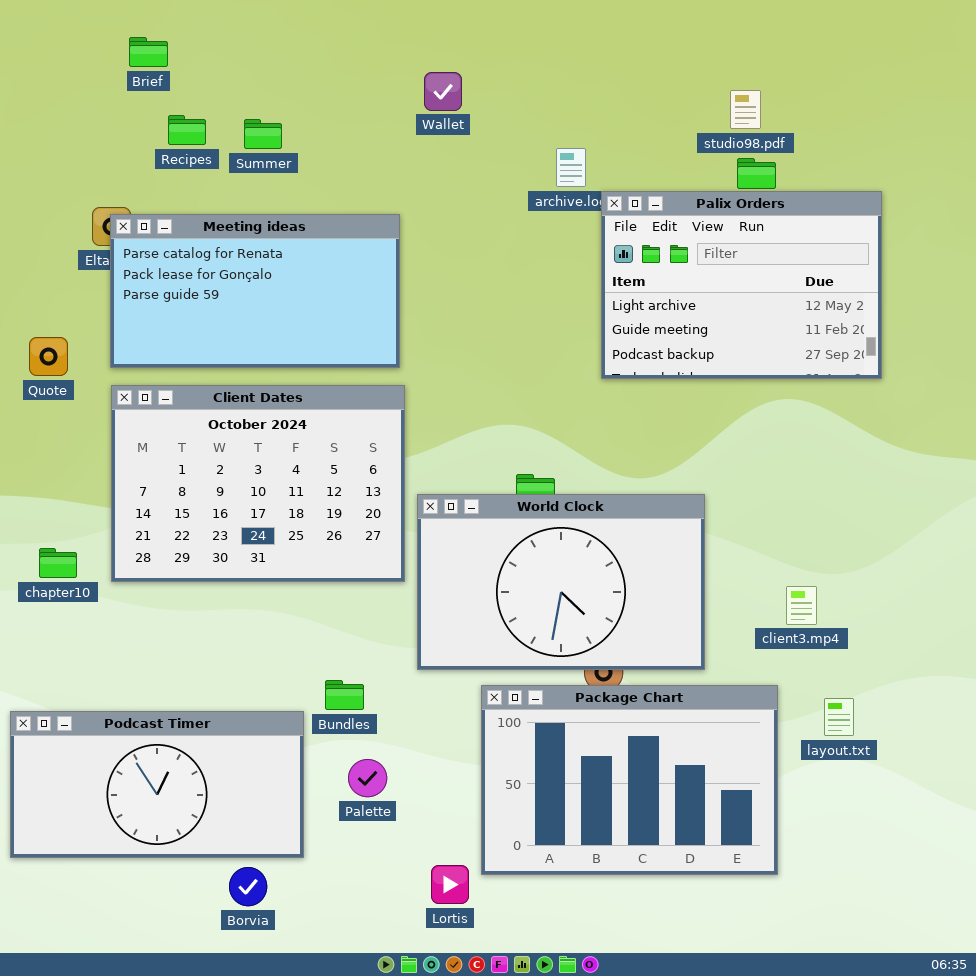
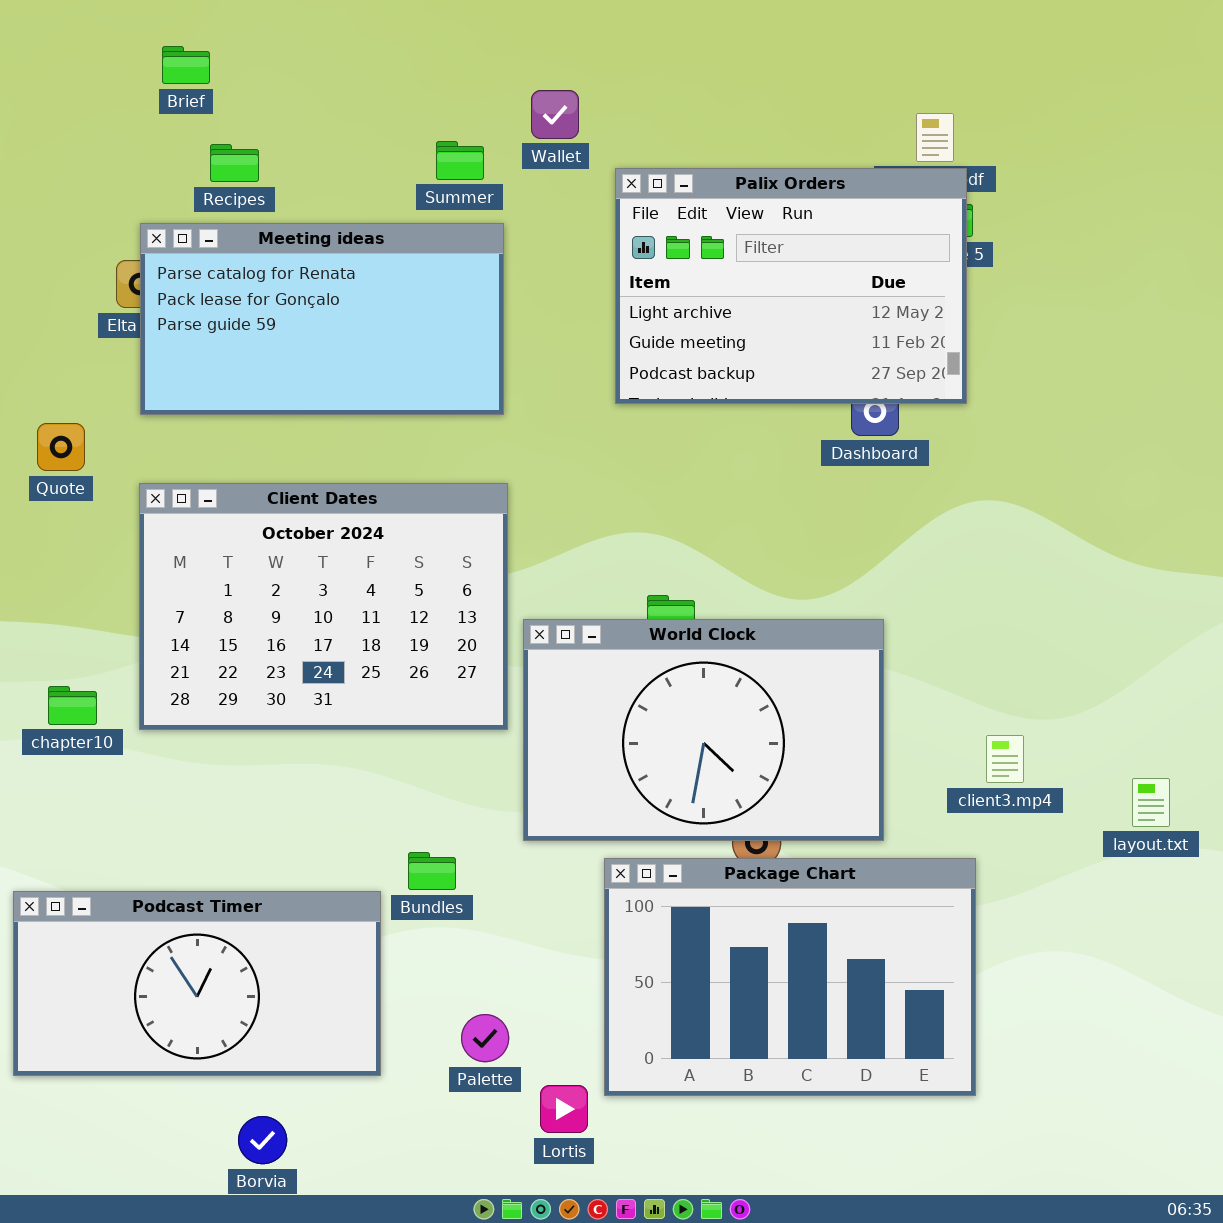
Summer: [244,119,282,149] -> [436,141,484,180], moved
Palix Orders: [601,191,882,379] -> [615,168,967,404], moved
Meeting ideas: [110,214,400,368] -> [140,223,504,415], moved
layout.txt: [824,698,854,736] -> [1132,778,1170,827], moved
Palette: [348,759,387,797] -> [461,1014,509,1062], moved
Borvia: [229,867,267,906] -> [238,1116,287,1164], moved

